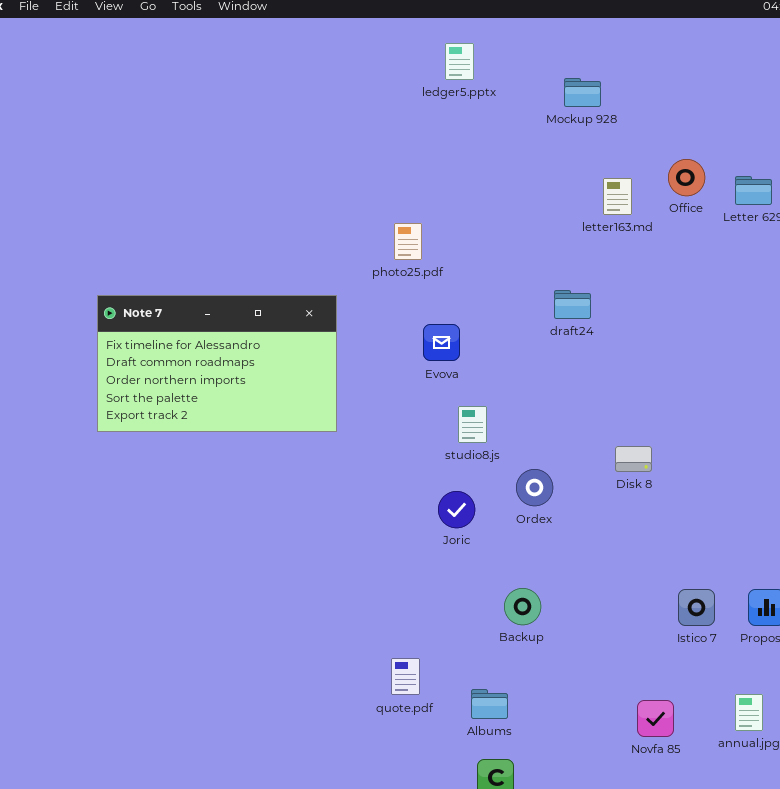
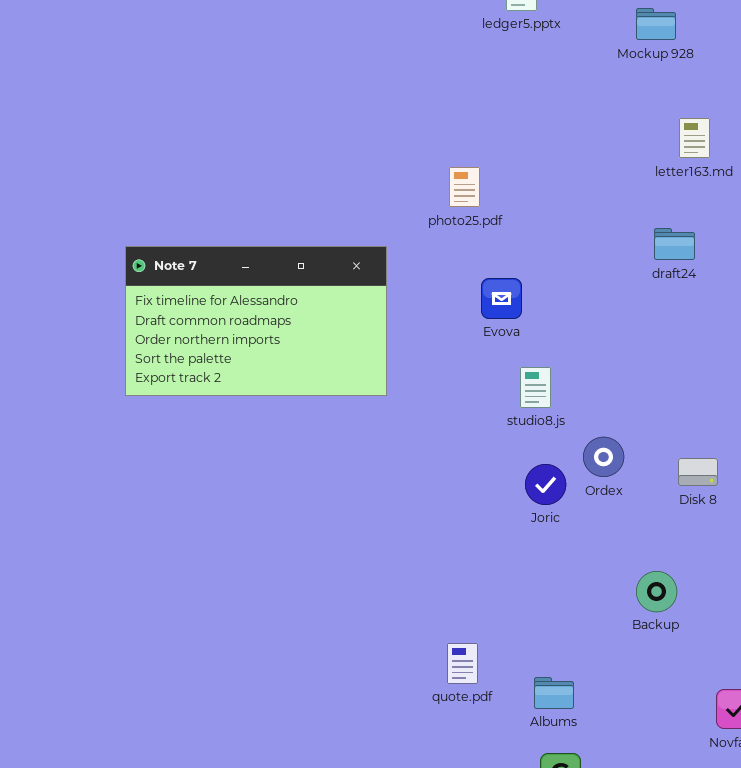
draft24: [554,290,591,319] -> [654,228,695,260], moved
Disk 8: [615,446,652,472] -> [678,458,718,486], moved
Joric: [438,491,475,528] -> [525,464,566,505], moved
Backup: [504,588,541,625] -> [636,571,677,612], moved

